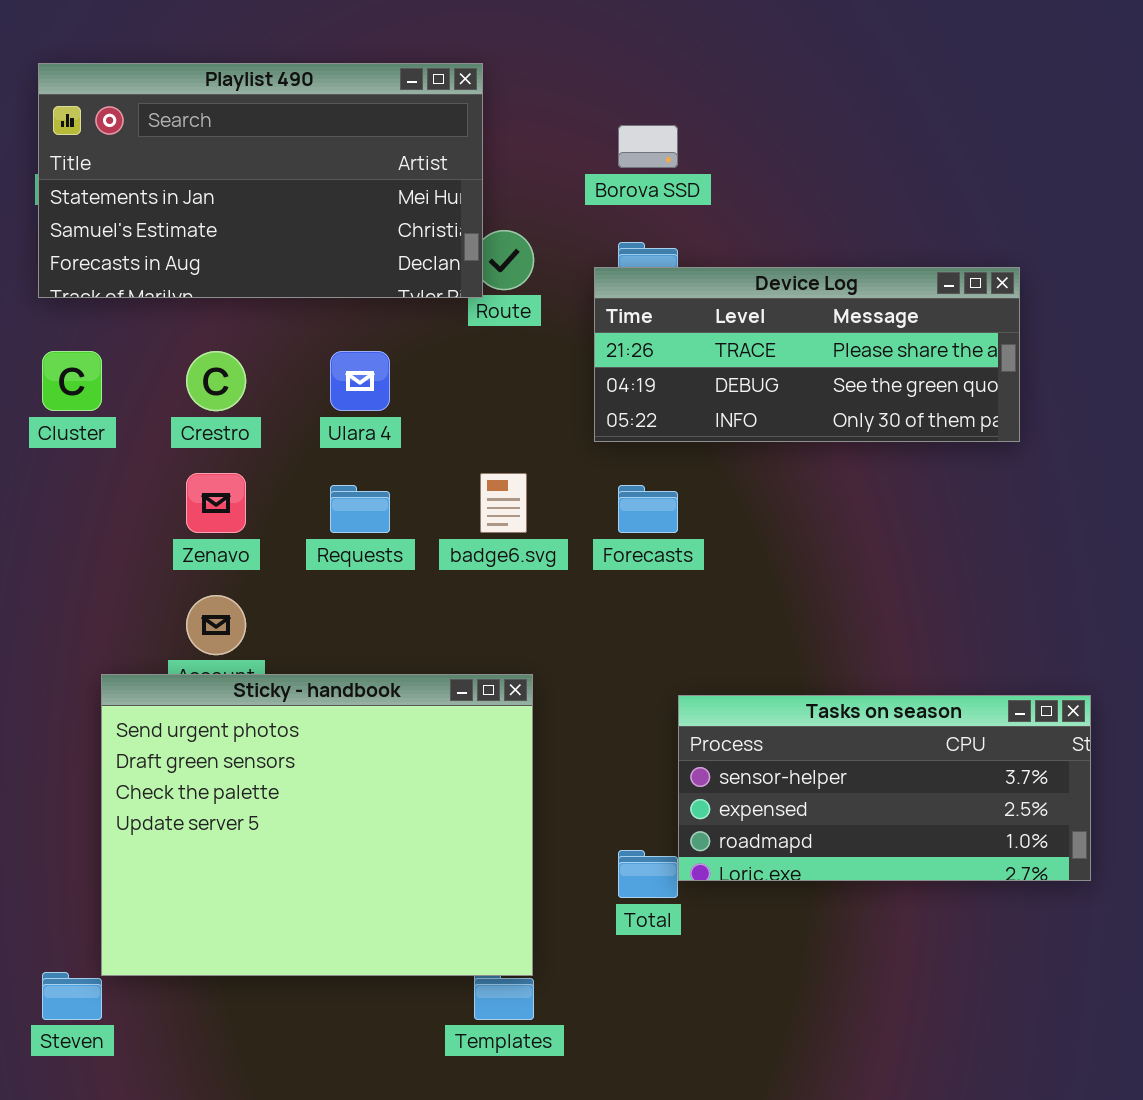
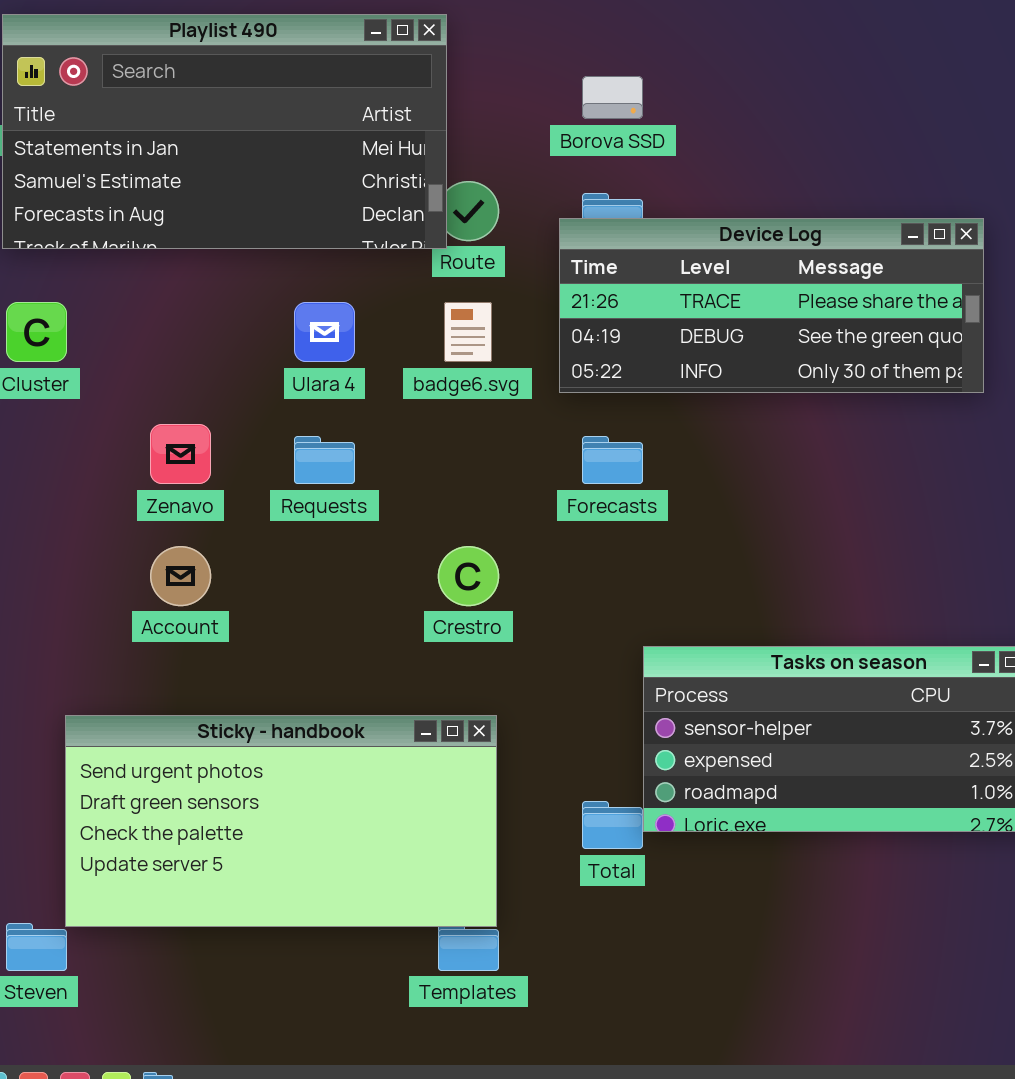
Crestro: [186,351,246,411] -> [438,546,499,606], moved
badge6.svg: [480,473,527,533] -> [444,302,492,362], moved
Sticky - handbook: [101,674,533,976] -> [65,715,497,927], resized

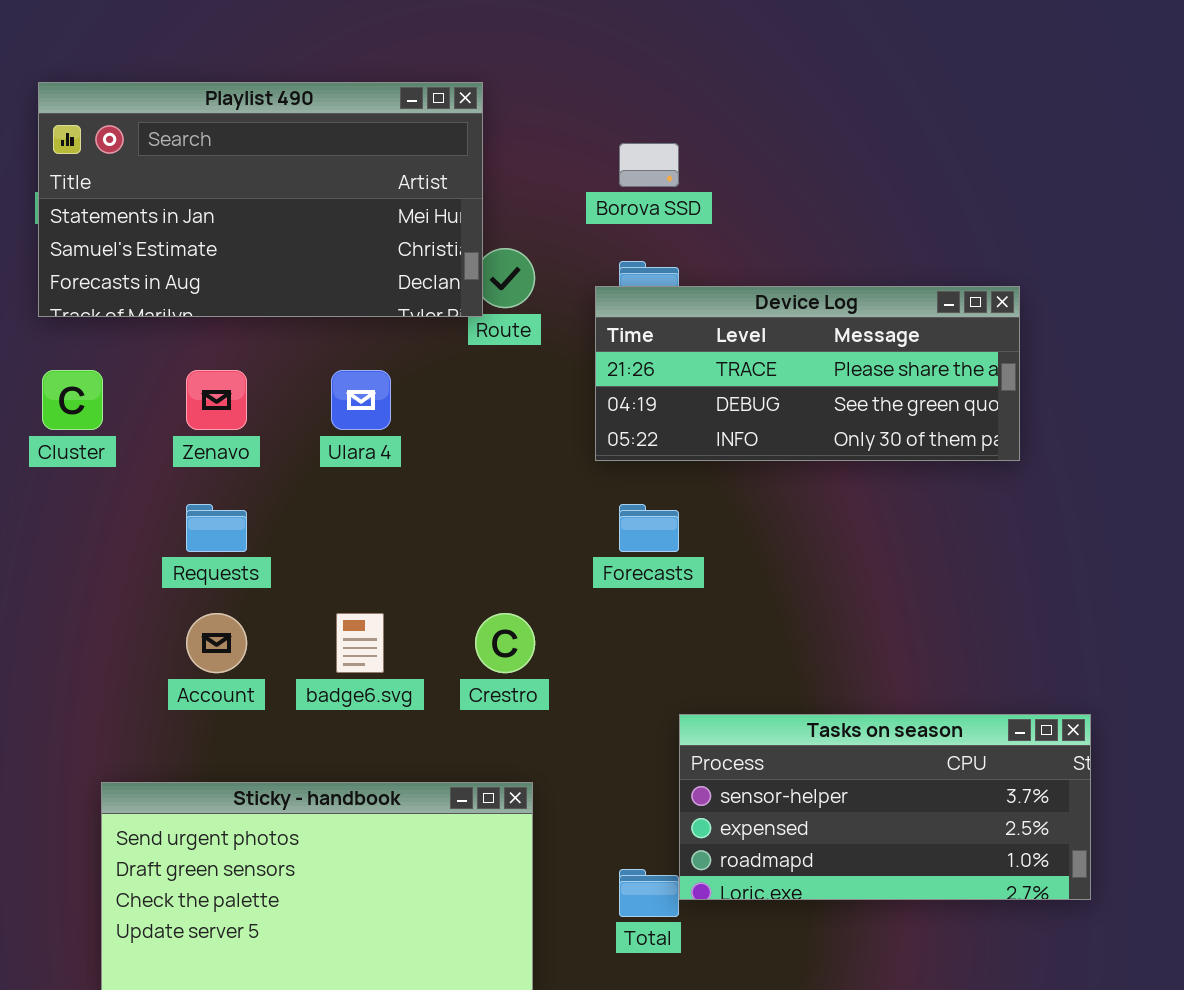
badge6.svg: [444,302,492,362] -> [336,613,384,673], moved
Zenavo: [150,424,211,484] -> [186,370,247,430], moved
Requests: [294,436,355,484] -> [186,504,247,552], moved

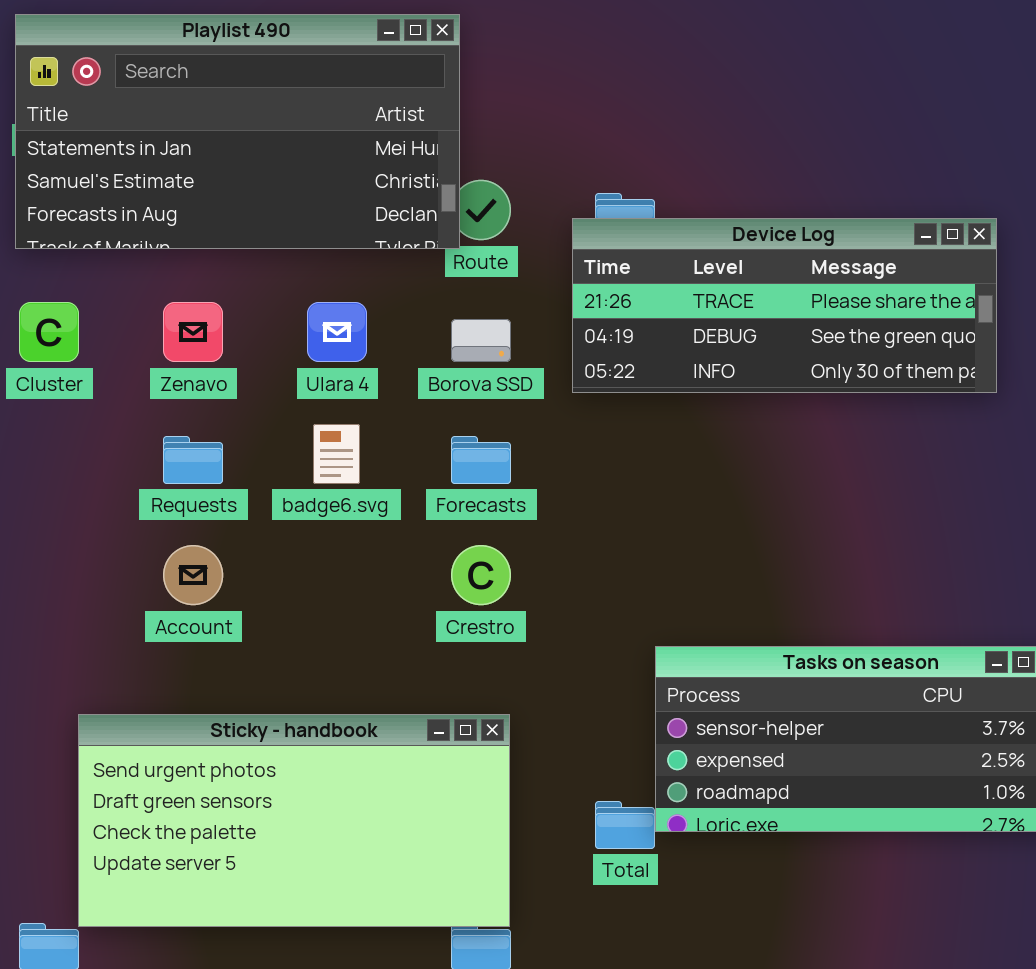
Borova SSD: [619,143,679,187] -> [451,319,511,362], moved
Forecasts: [619,504,679,552] -> [451,436,511,484], moved
badge6.svg: [336,613,384,673] -> [313,424,360,484], moved

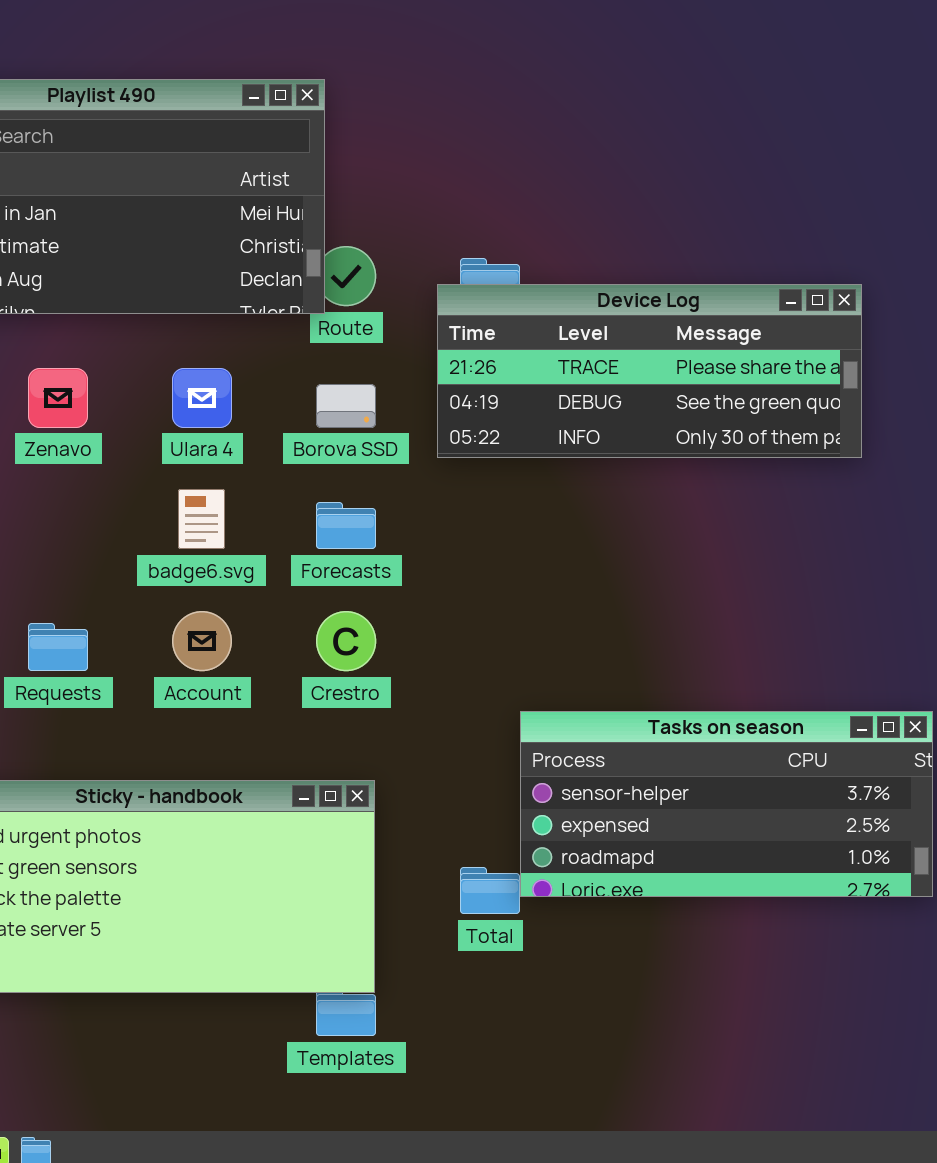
Requests: [163,436,223,484] -> [28,623,88,671], moved
Account: [163,545,223,605] -> [172,611,232,671], moved

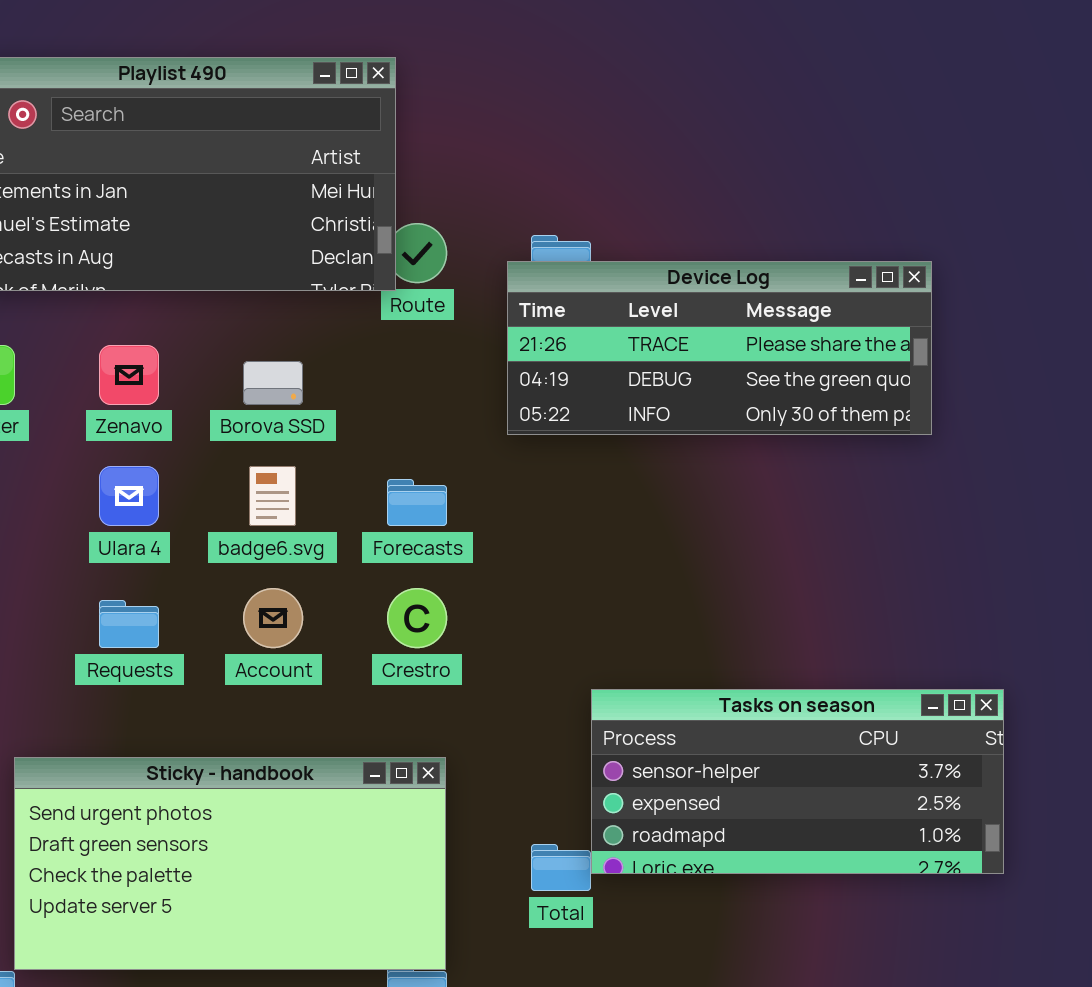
Ulara 4: [172,368,232,428] -> [99,466,159,526], moved
Borova SSD: [316,384,376,428] -> [243,361,303,405], moved

